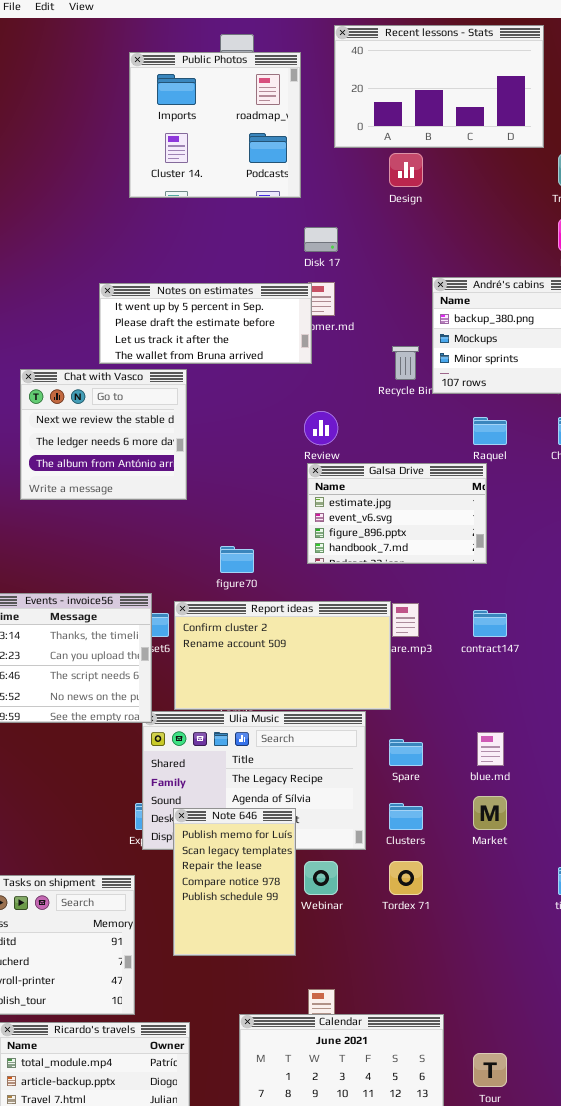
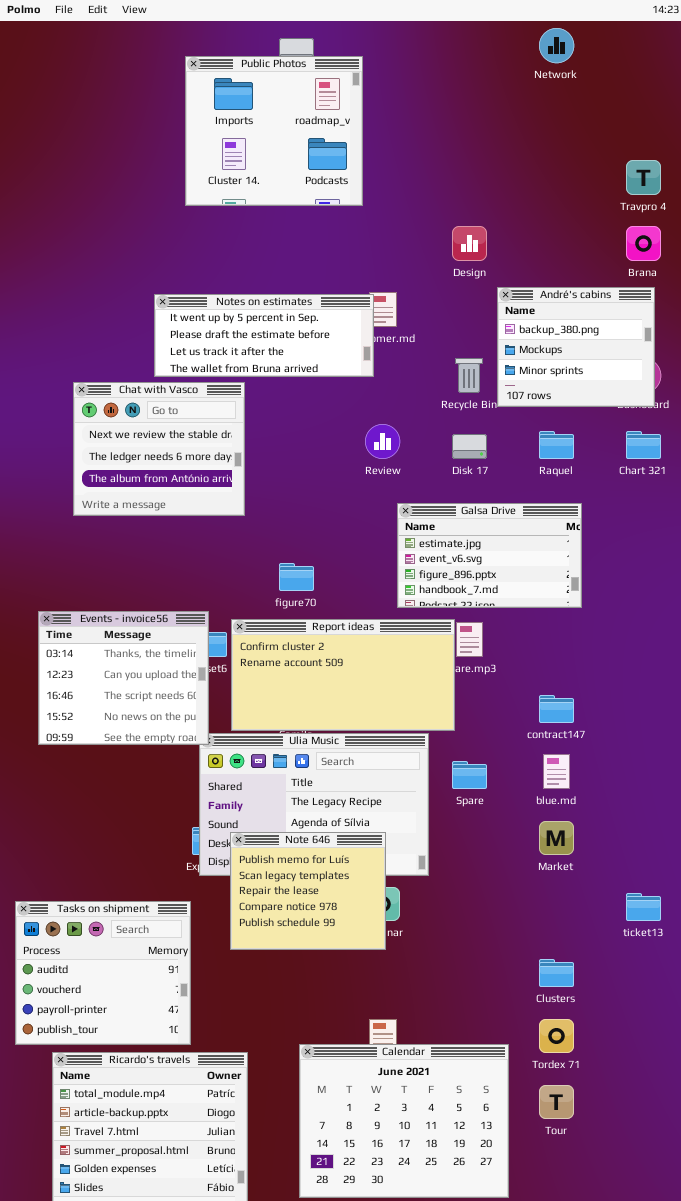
Recent lessons - Stats: [334,25,544,148] -> none, closed
Design: [389,153,423,187] -> [452,226,487,261], moved
Disk 17: [304,227,338,252] -> [452,434,487,459], moved
Galsa Drive: [307,463,487,564] -> [397,503,582,608], moved
contract147: [473,610,507,637] -> [539,695,574,723], moved
Clusters: [389,803,423,830] -> [539,959,574,987], moved
Note 646: [173,808,296,956] -> [230,832,386,950], resized
Tordex 71: [389,861,423,895] -> [539,1019,574,1053], moved

